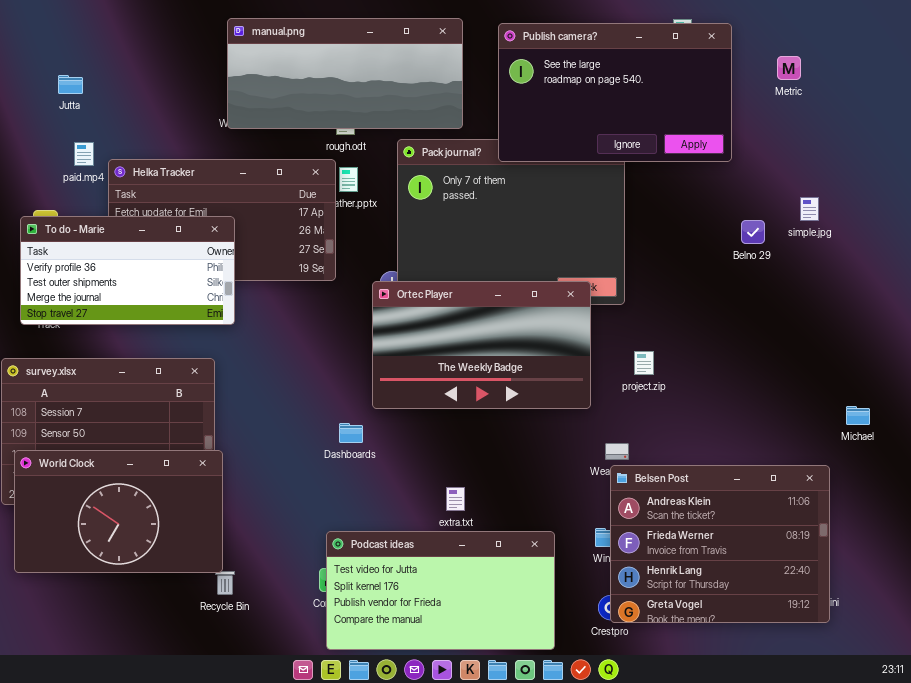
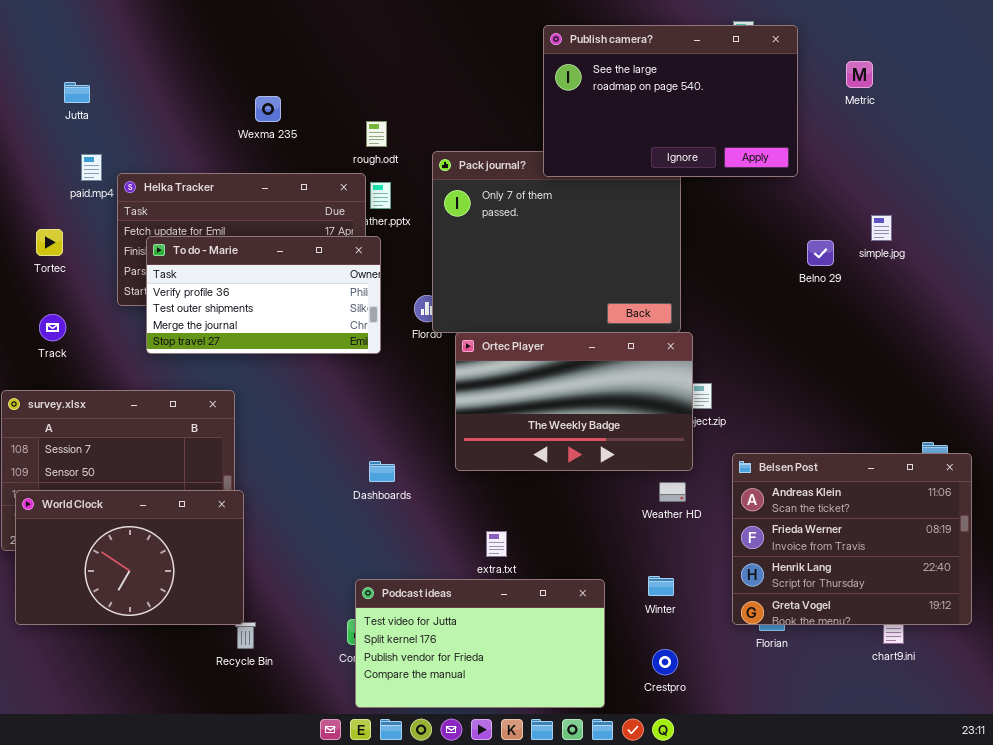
manual.png: [227,18,463,129] -> none, closed
To do - Marie: [20,216,235,325] -> [146,236,381,354], moved
Ortec Player: [372,281,591,409] -> [455,332,693,471], moved
Belsen Post: [610,465,830,623] -> [732,453,972,625], moved

